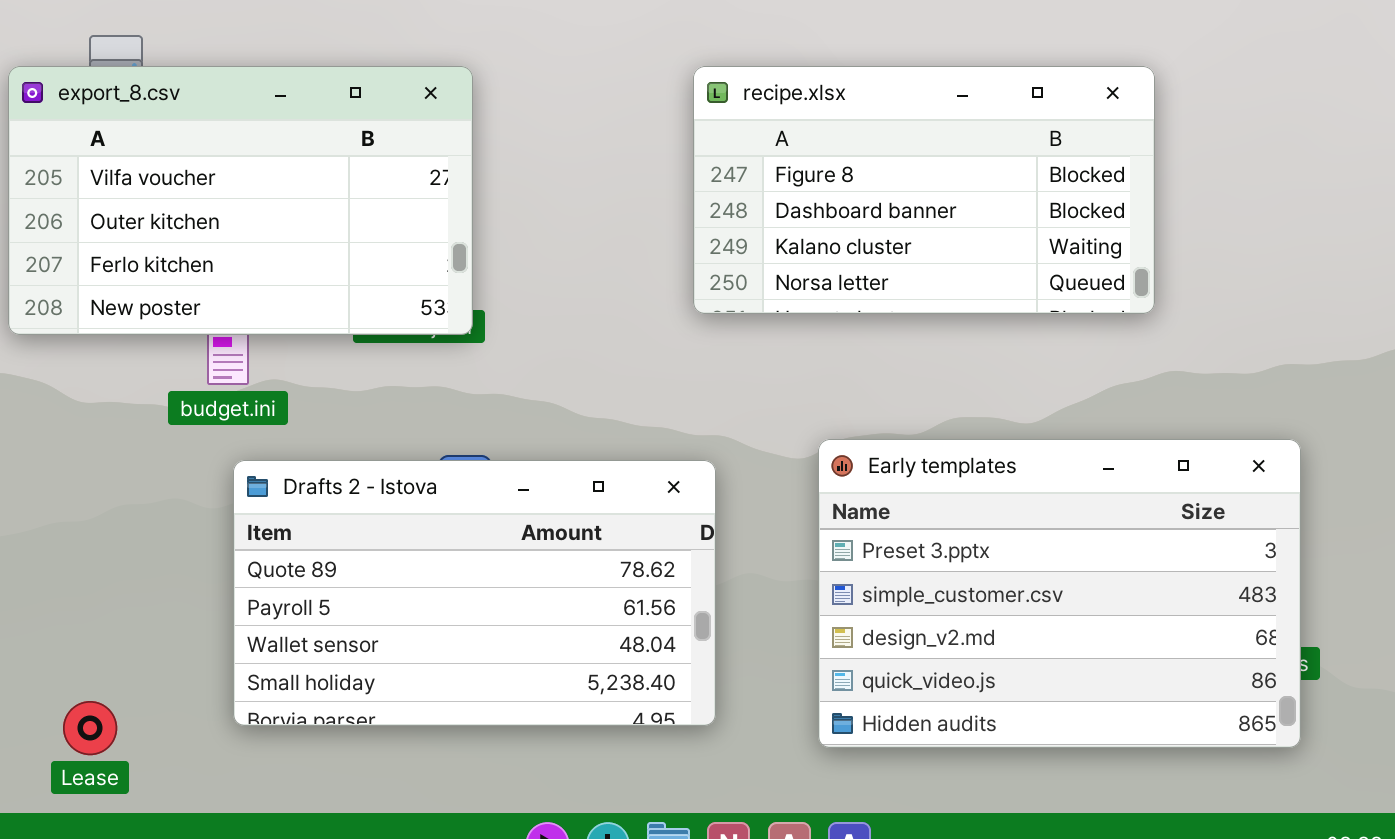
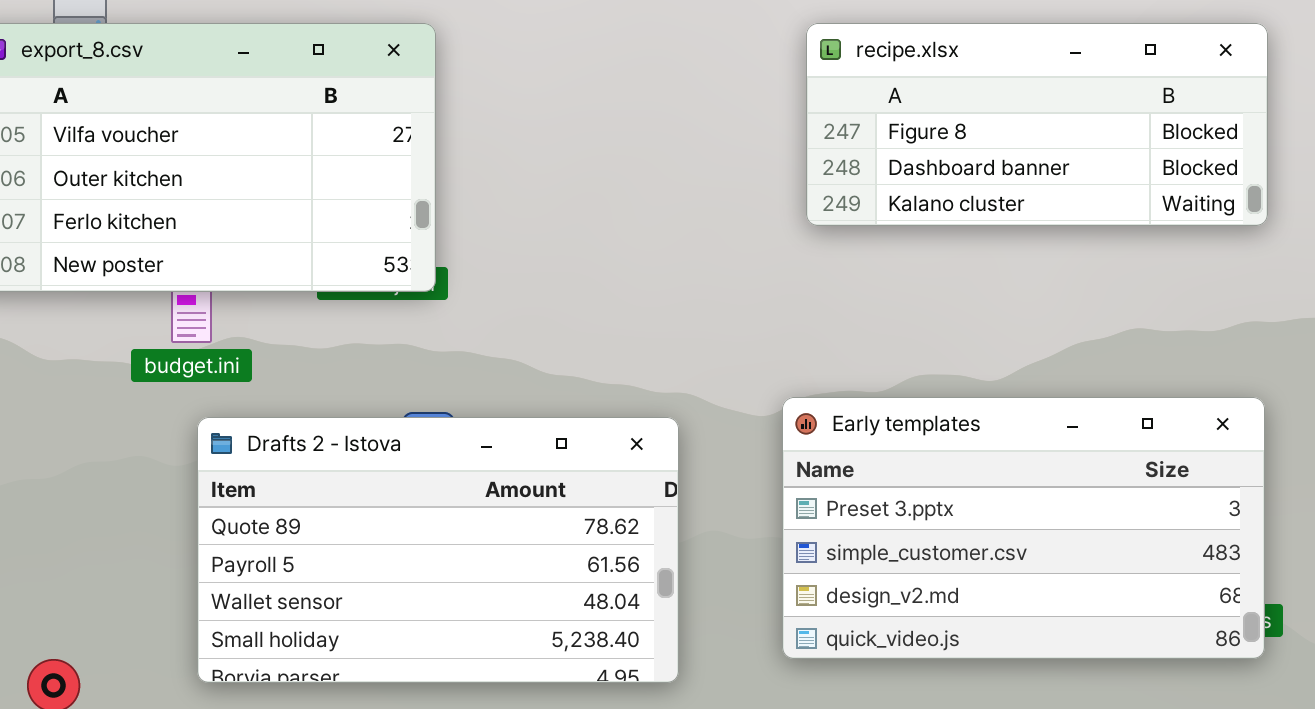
recipe.xlsx: [693,66,1155,314] -> [806,23,1268,226], moved, resized
Early templates: [818,439,1301,748] -> [782,397,1265,659], resized

